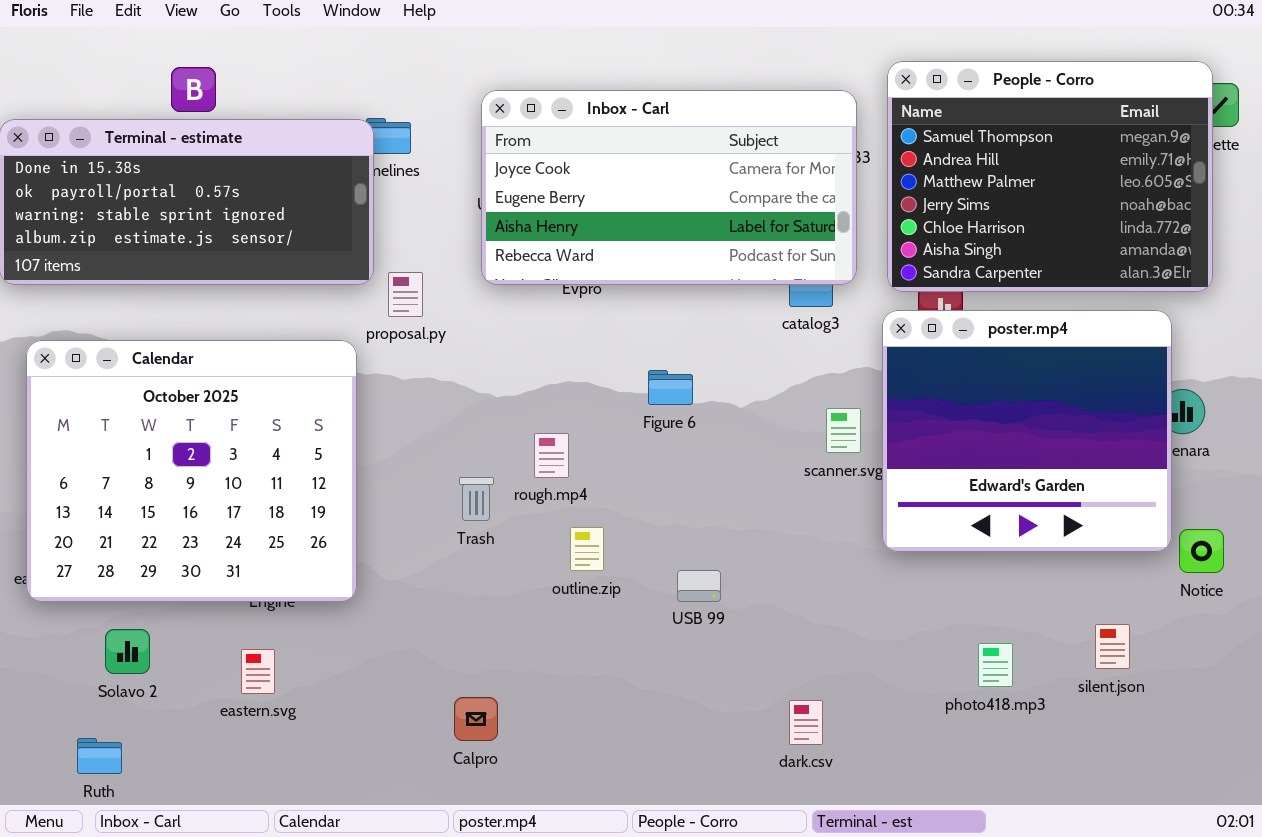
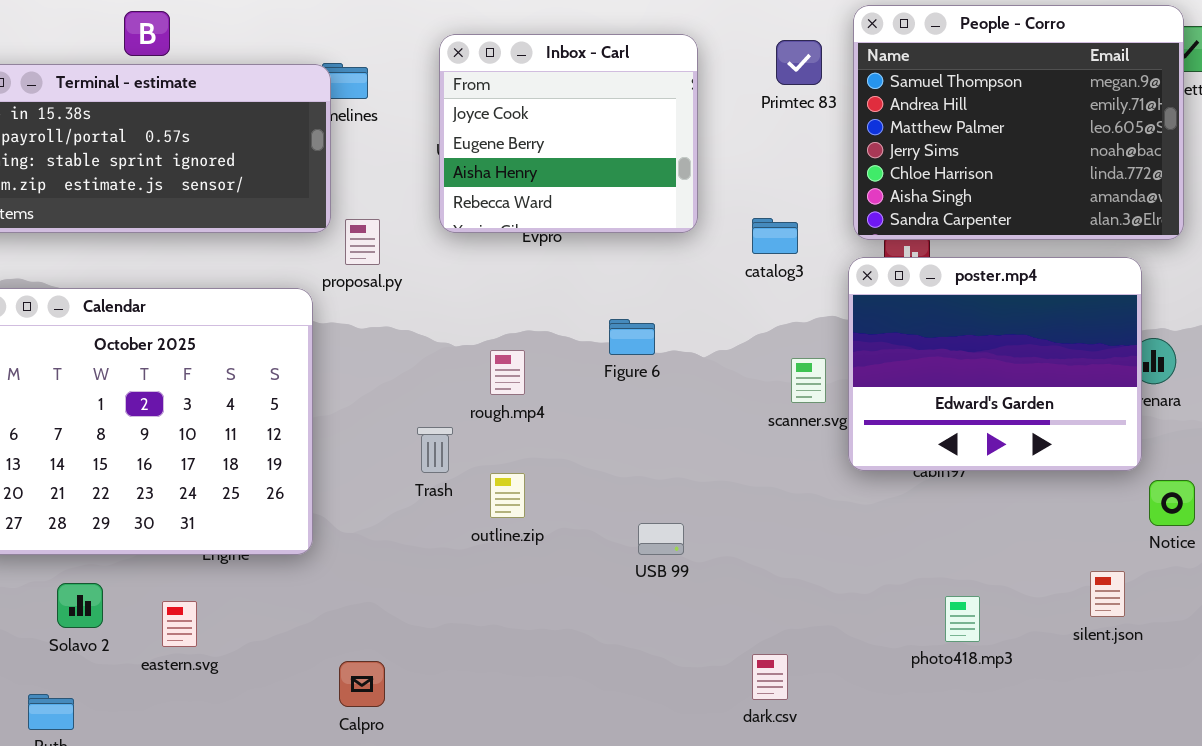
Inbox - Carl: [481,90,857,285] -> [439,34,698,233], resized
poster.mp4: [882,310,1172,552] -> [848,257,1142,471], resized
rough.mp4: [534,433,569,478] -> [490,350,525,395], moved
outline.zip: [570,527,604,571] -> [490,473,525,518], moved
silent.json: [1095,624,1130,669] -> [1090,571,1125,617], moved
eastern.svg: [241,649,275,694] -> [162,601,197,647], moved
Calpro: [454,697,498,741] -> [339,661,385,707], moved

